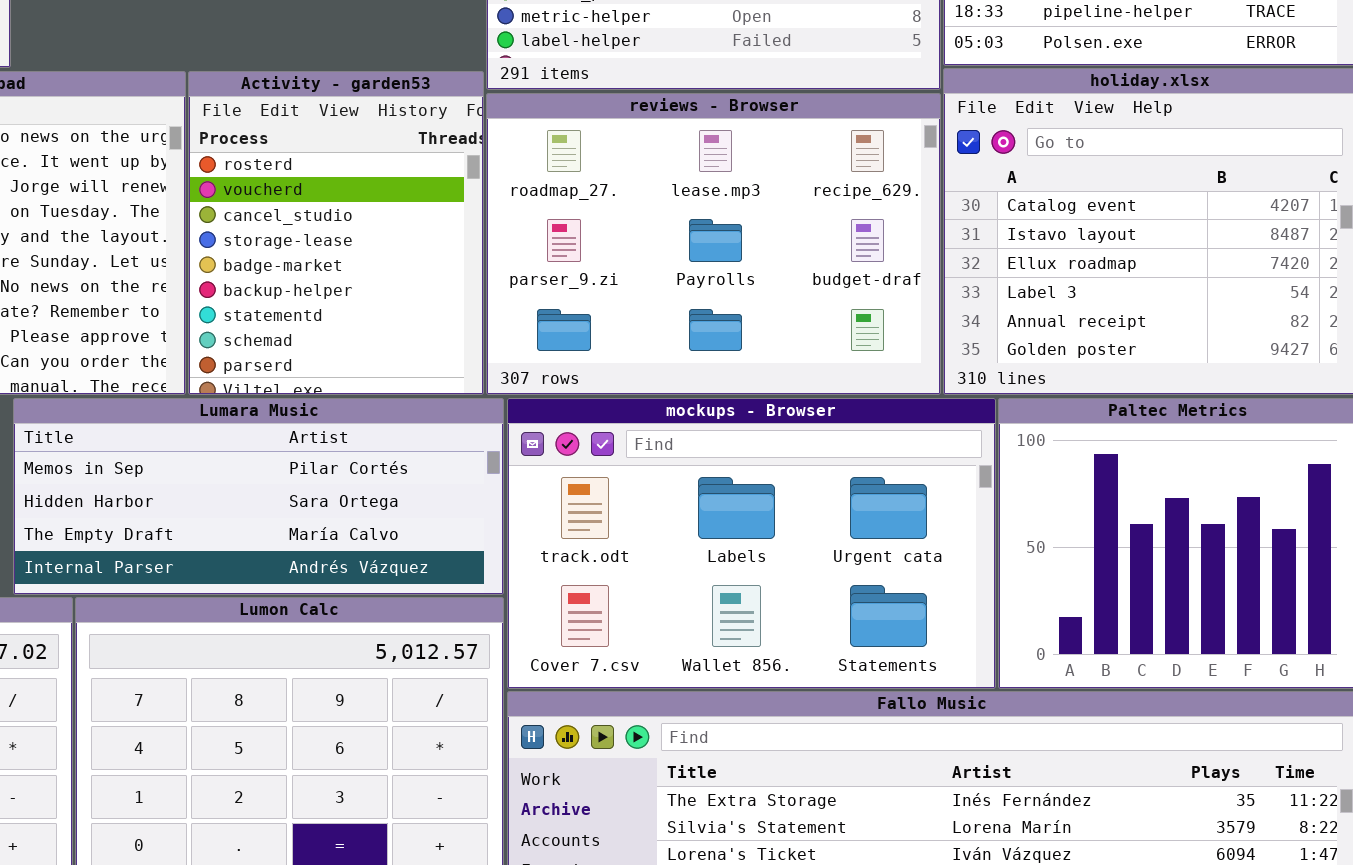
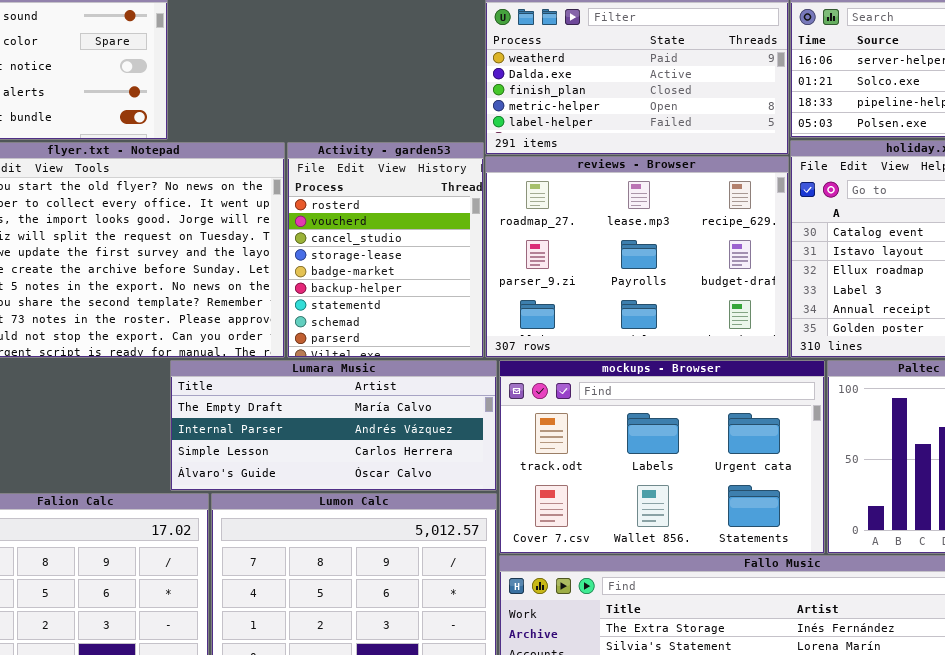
Lumara Music: [13,398,504,595] -> [170,360,497,491], scrolled down 2 rows

